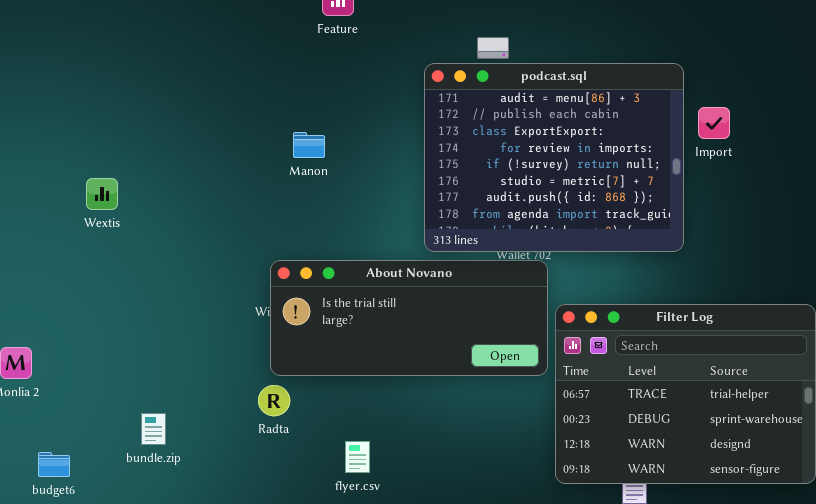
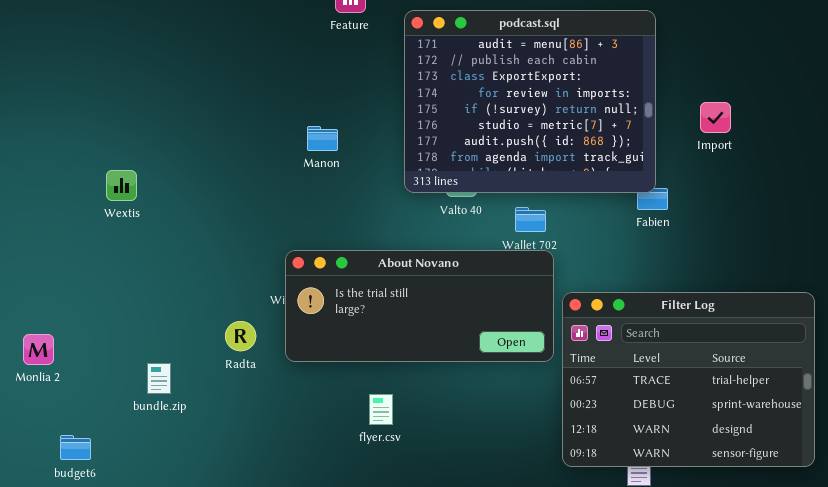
podcast.sql: [424,63,684,252] -> [404,10,656,193], moved
Radta: [258,385,290,416] -> [225,321,256,351], moved
bundle.zip: [141,413,166,445] -> [147,363,171,394], moved
flyer.csv: [345,441,370,473] -> [369,394,393,425], moved

